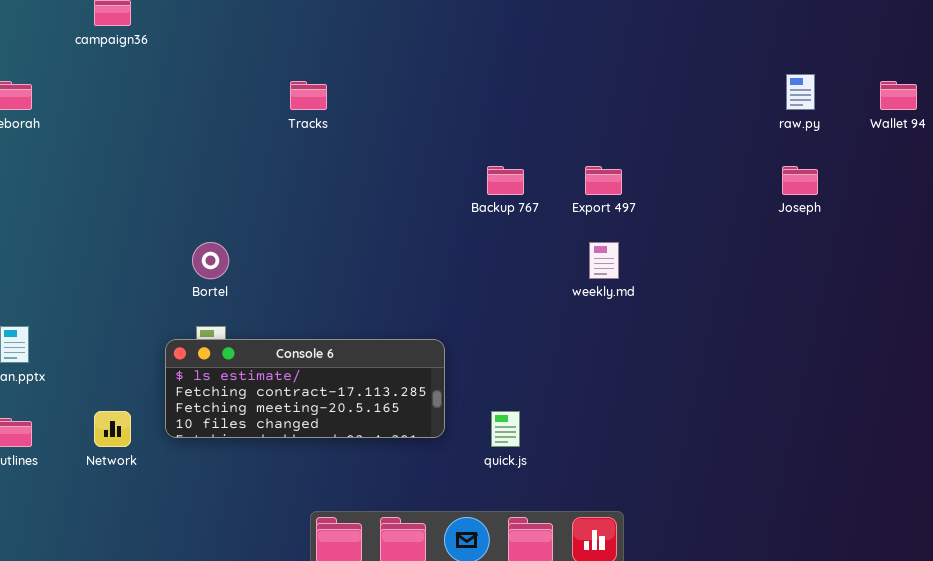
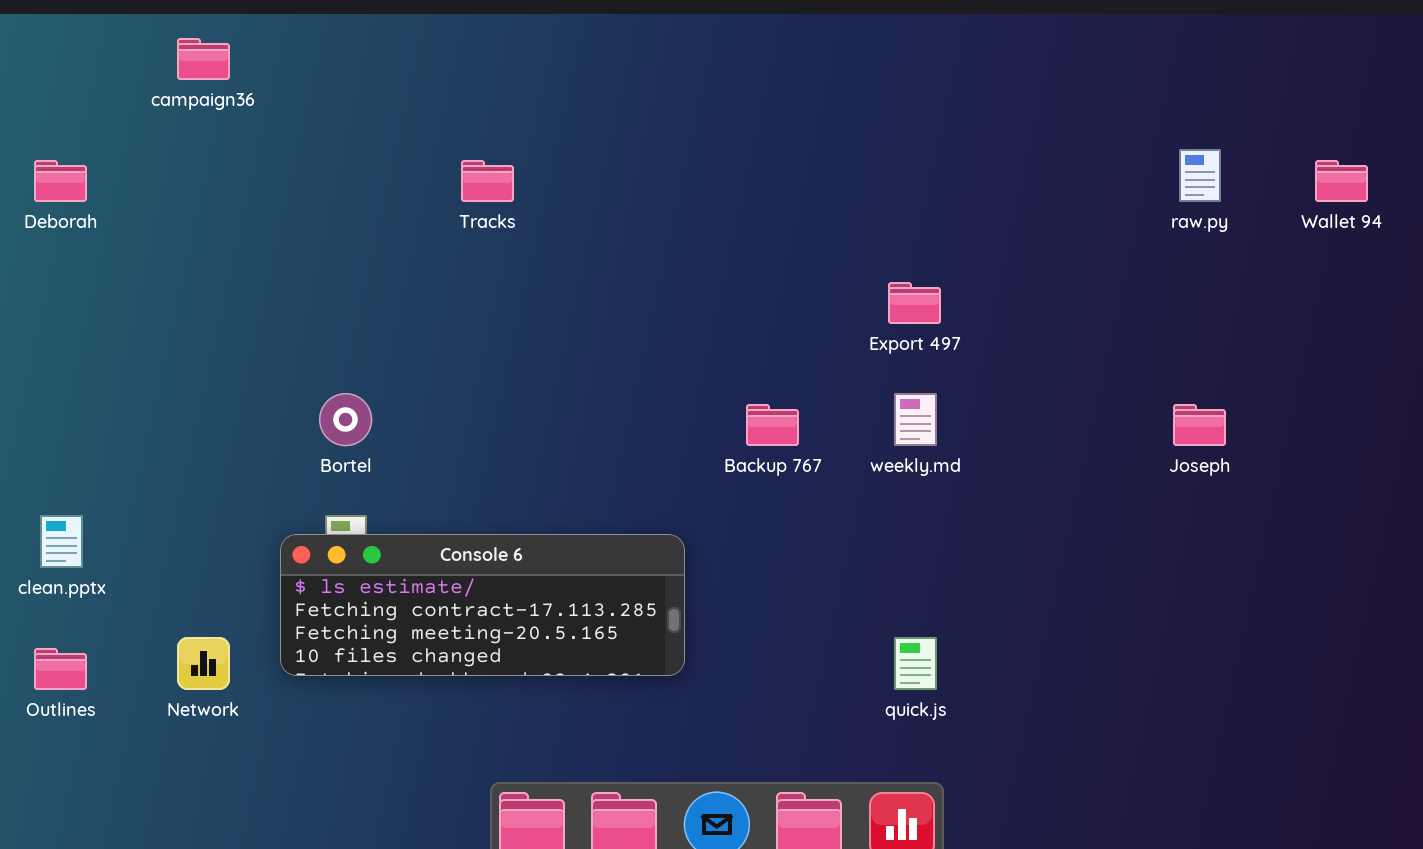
Backup 767: [487,166,524,195] -> [746,404,799,446], moved
Joseph: [782,166,818,195] -> [1173,404,1226,446], moved
quick.js: [491,411,520,447] -> [894,637,937,690], moved

